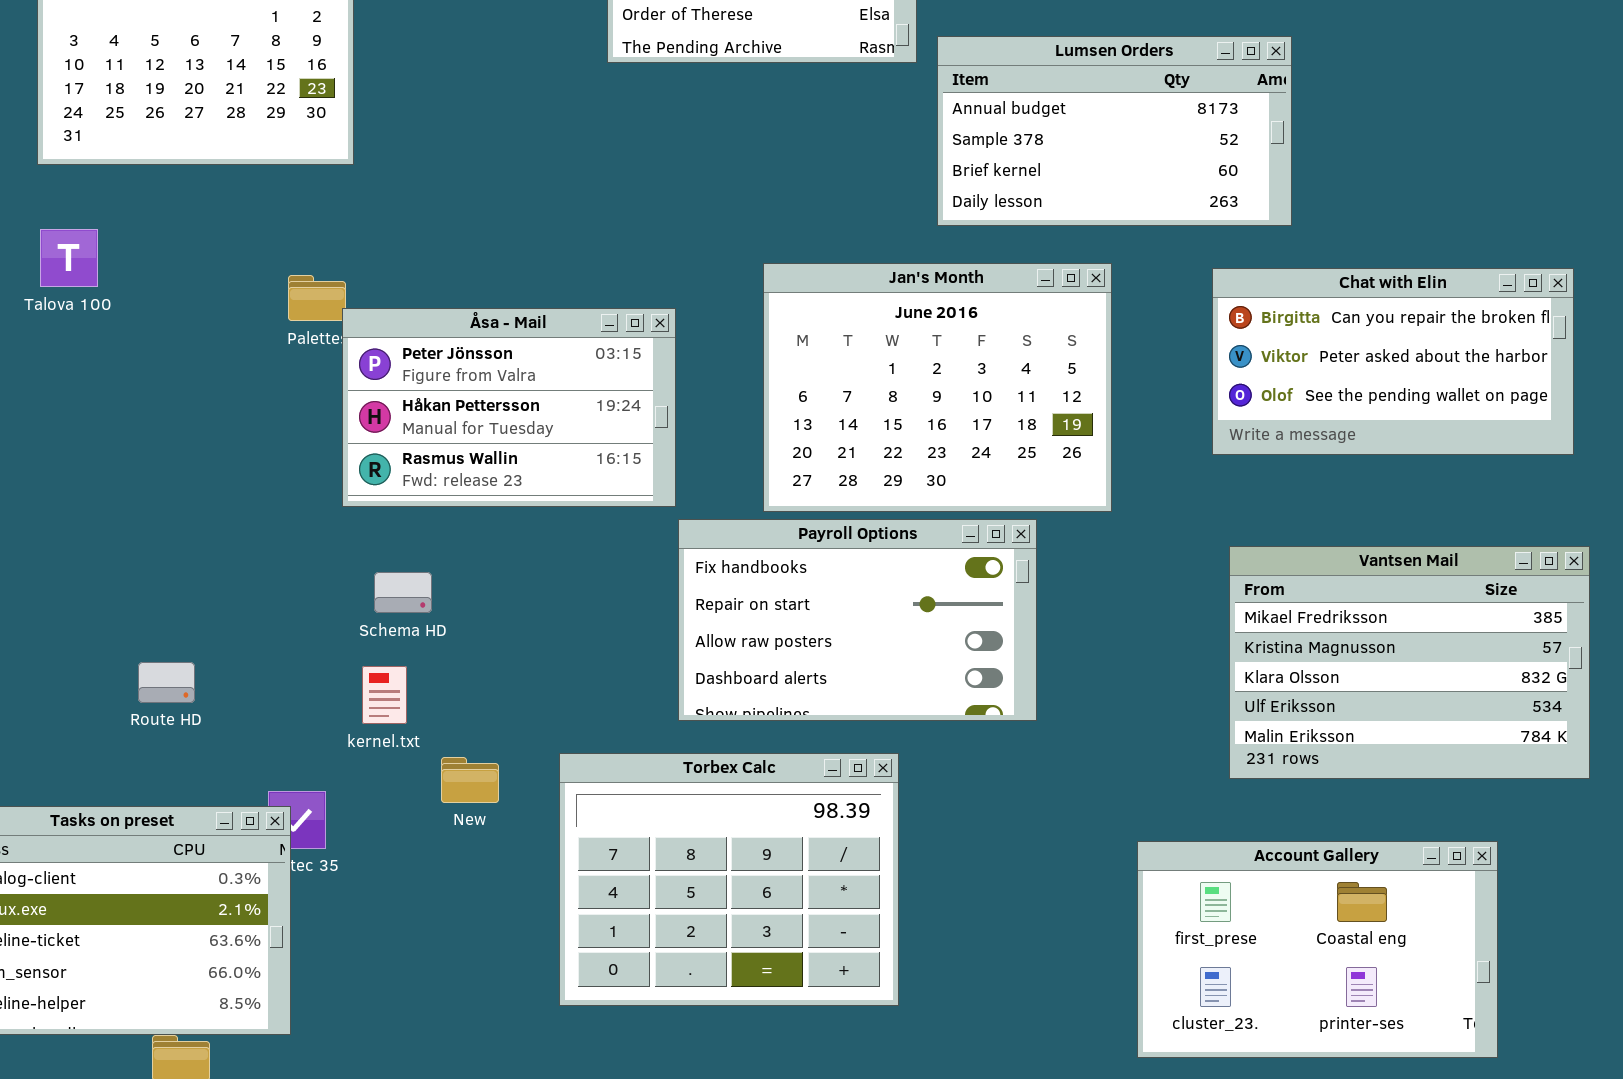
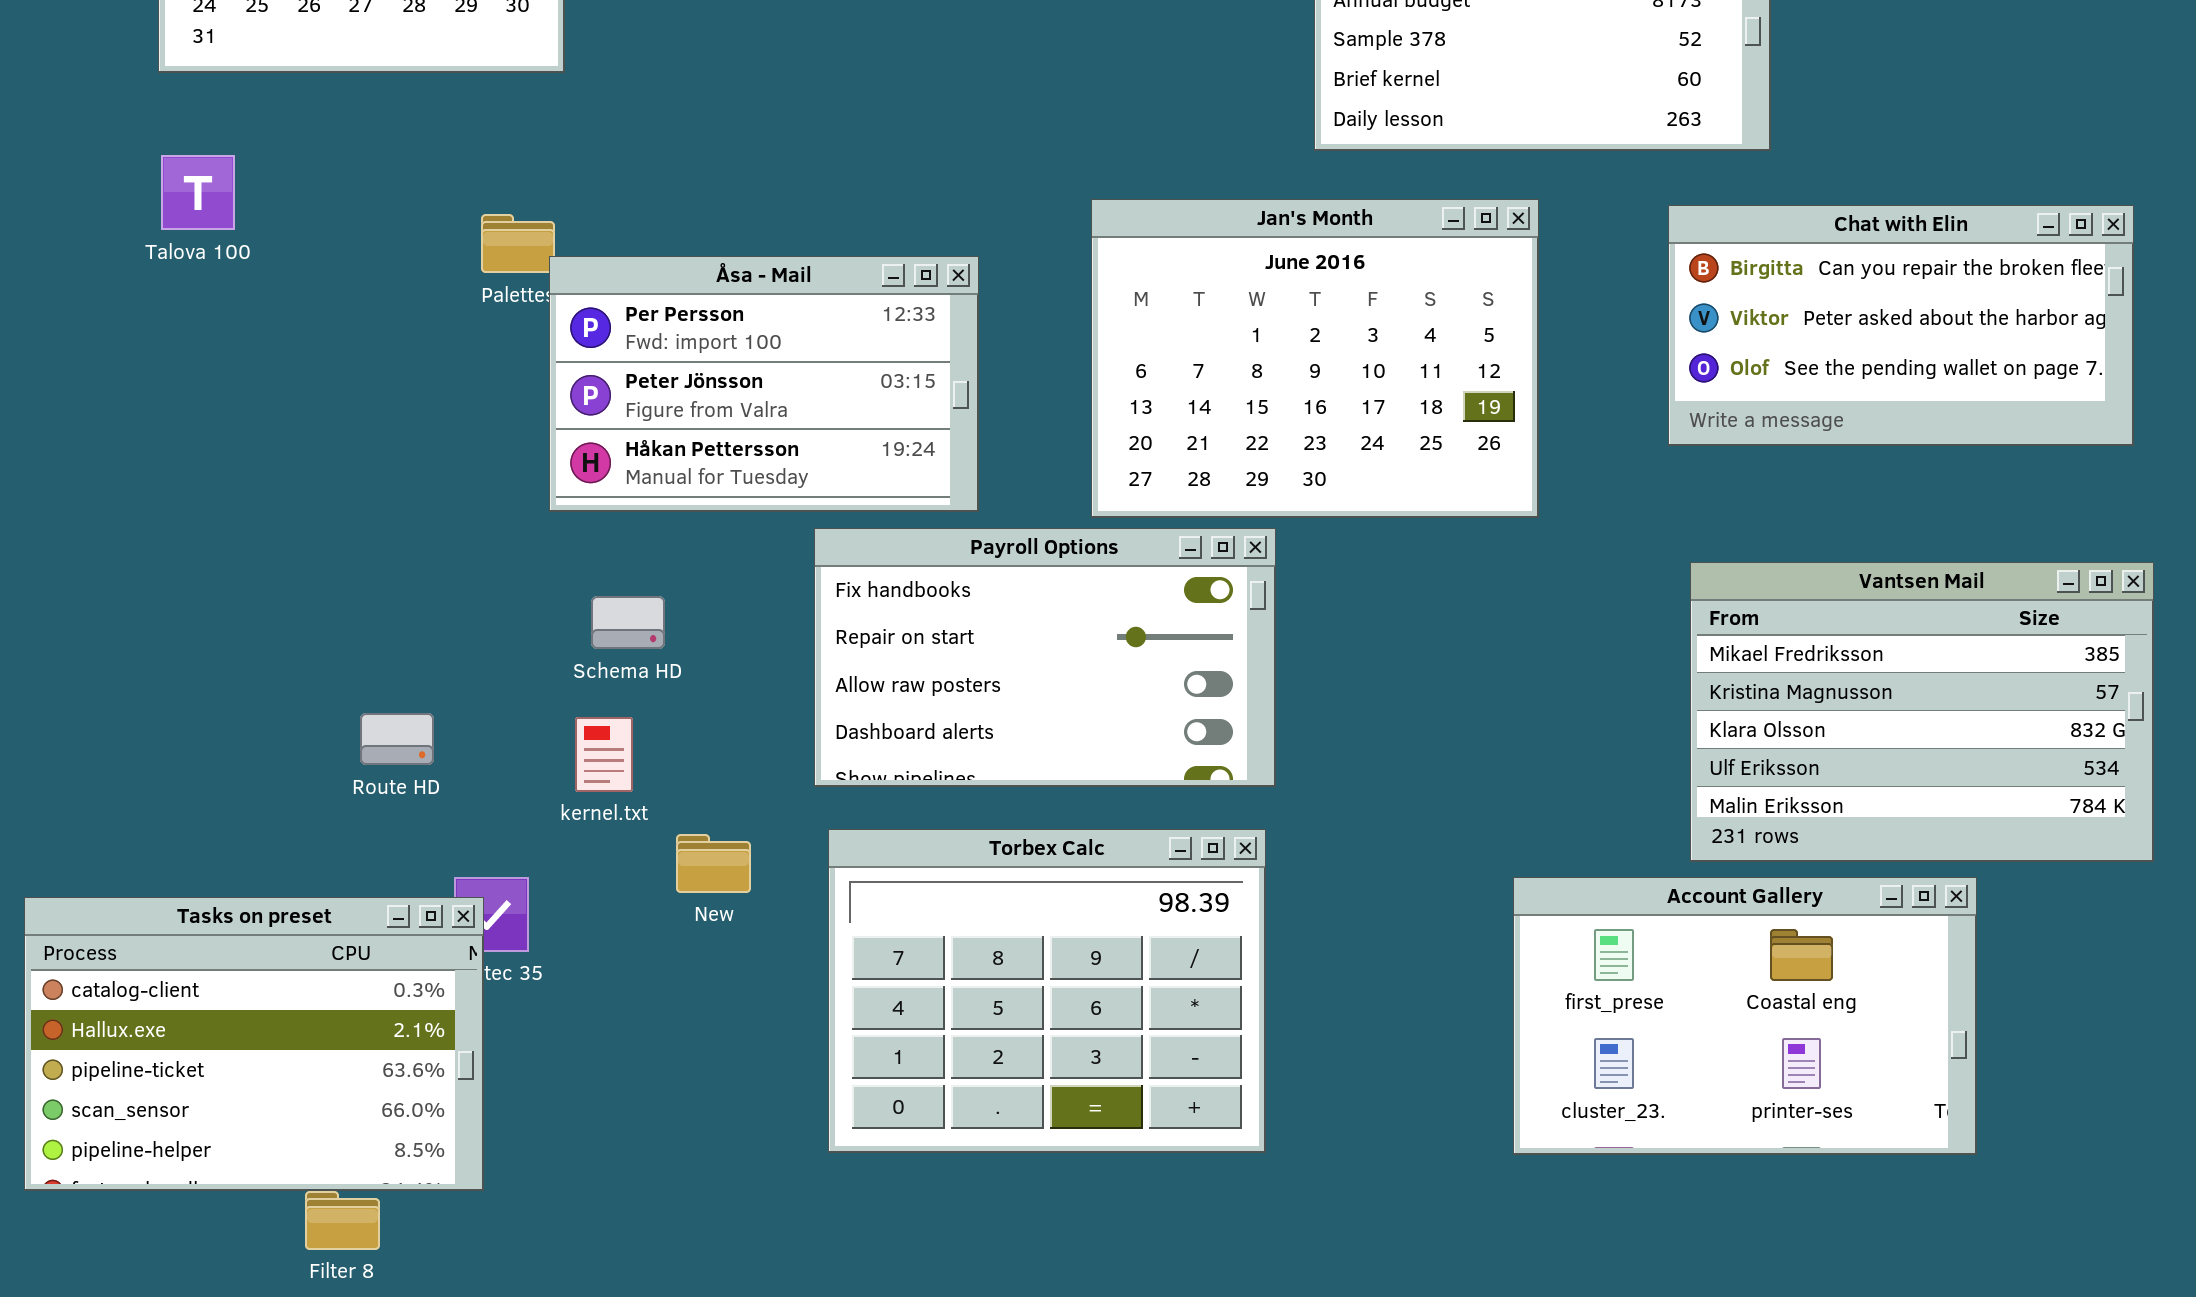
Åsa - Mail: [342,308,676,507] -> [549,256,979,512], scrolled up 1 row
Payroll Options: [678,519,1037,721] -> [814,528,1276,787], moved
Route HD: [138,662,195,703] -> [360,713,434,765], moved
Account Gallery: [1137,841,1498,1058] -> [1513,877,1977,1155], moved

